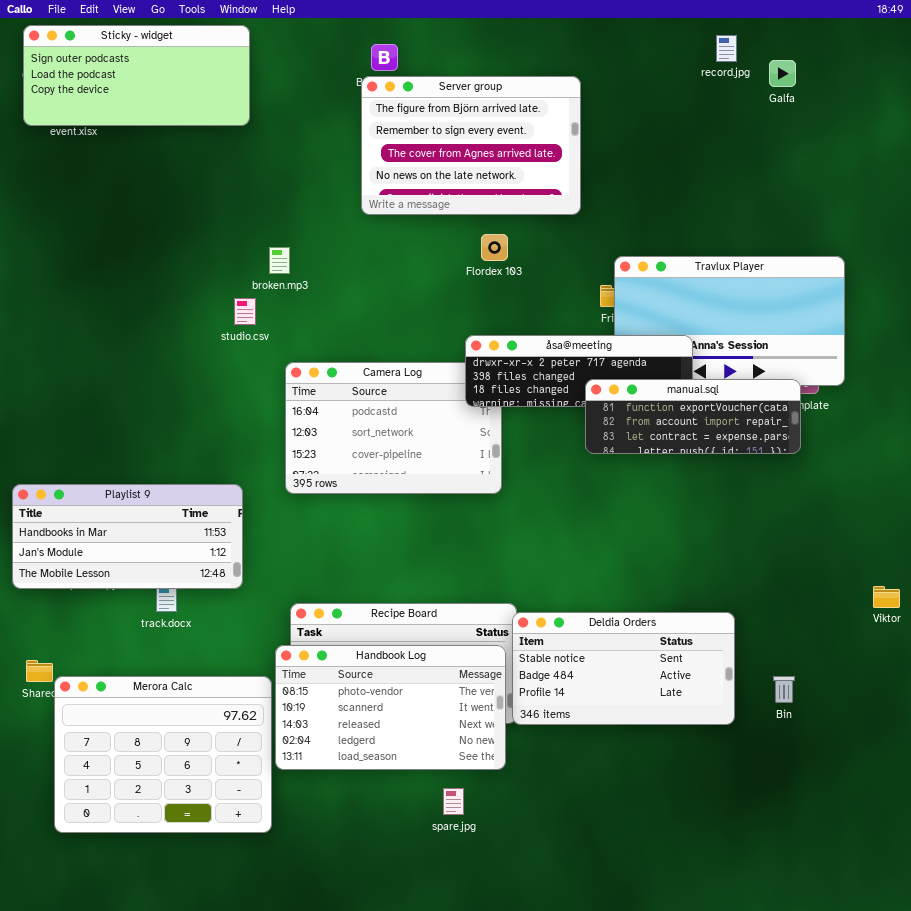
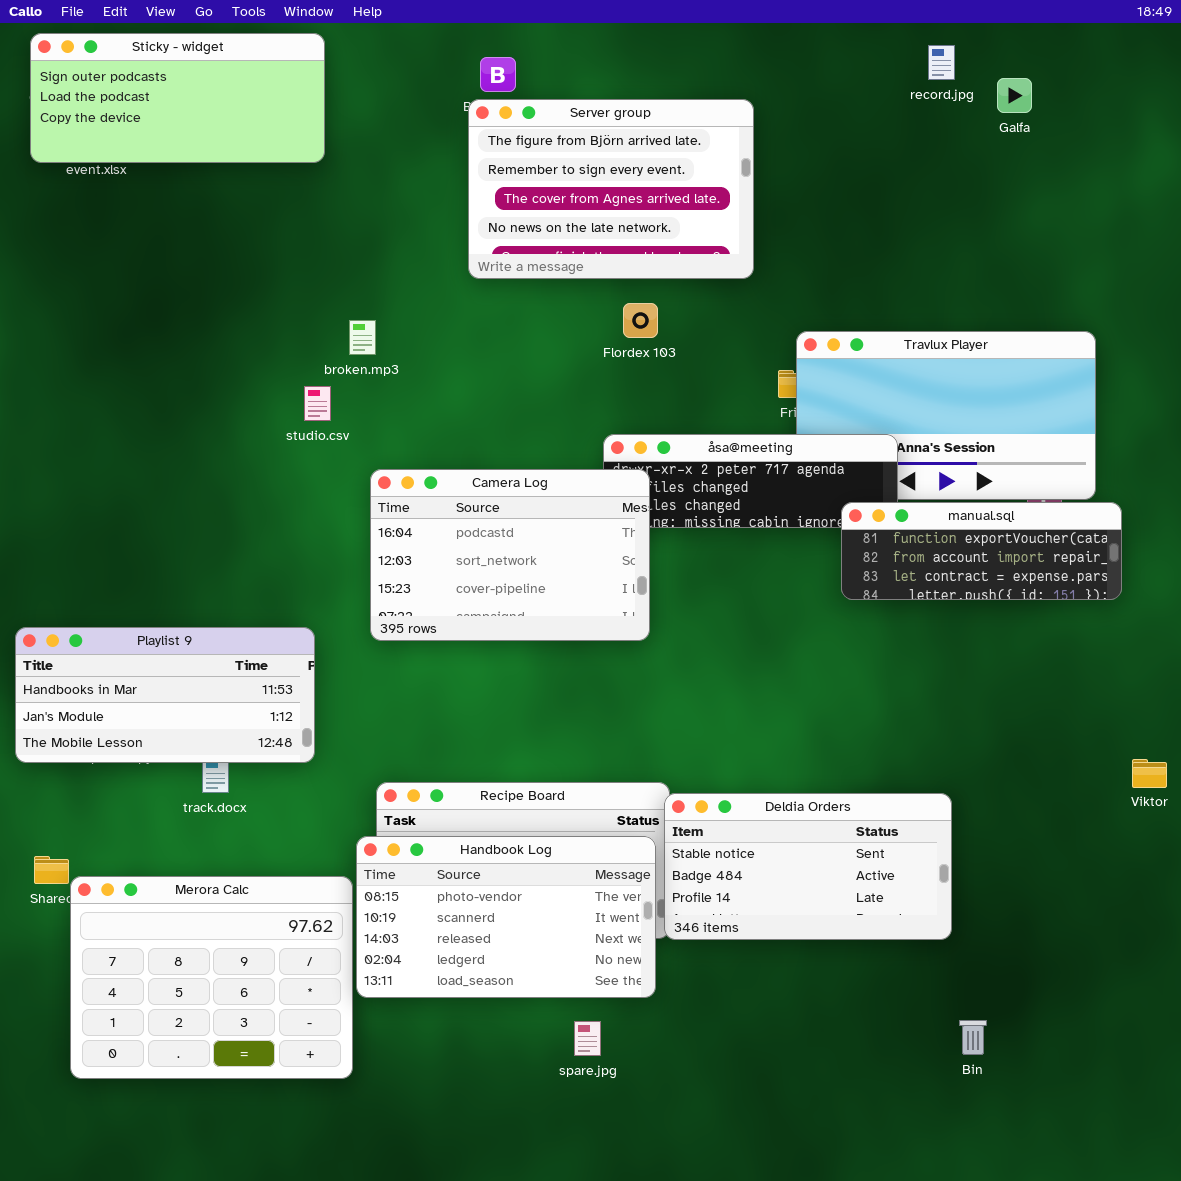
Camera Log: [285,362,502,494] -> [370,469,650,641], raised
manual.sql: [585,379,801,454] -> [841,502,1122,600], moved
Bin: [773,676,795,703] -> [959,1020,987,1055], moved

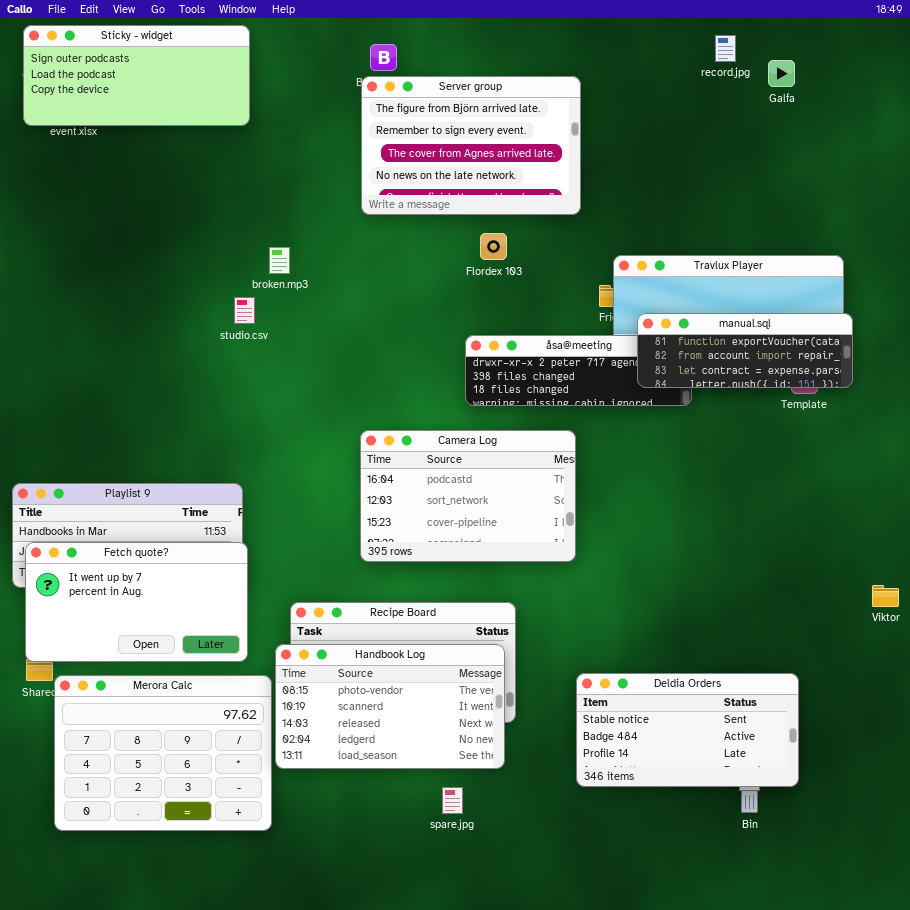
Camera Log: [370,469,650,641] -> [360,430,576,562], moved
manual.sql: [841,502,1122,600] -> [637,313,853,388], moved
Fetch quote?: none -> [25,542,248,662], opened
Deldia Orders: [664,793,952,940] -> [576,673,799,787], moved

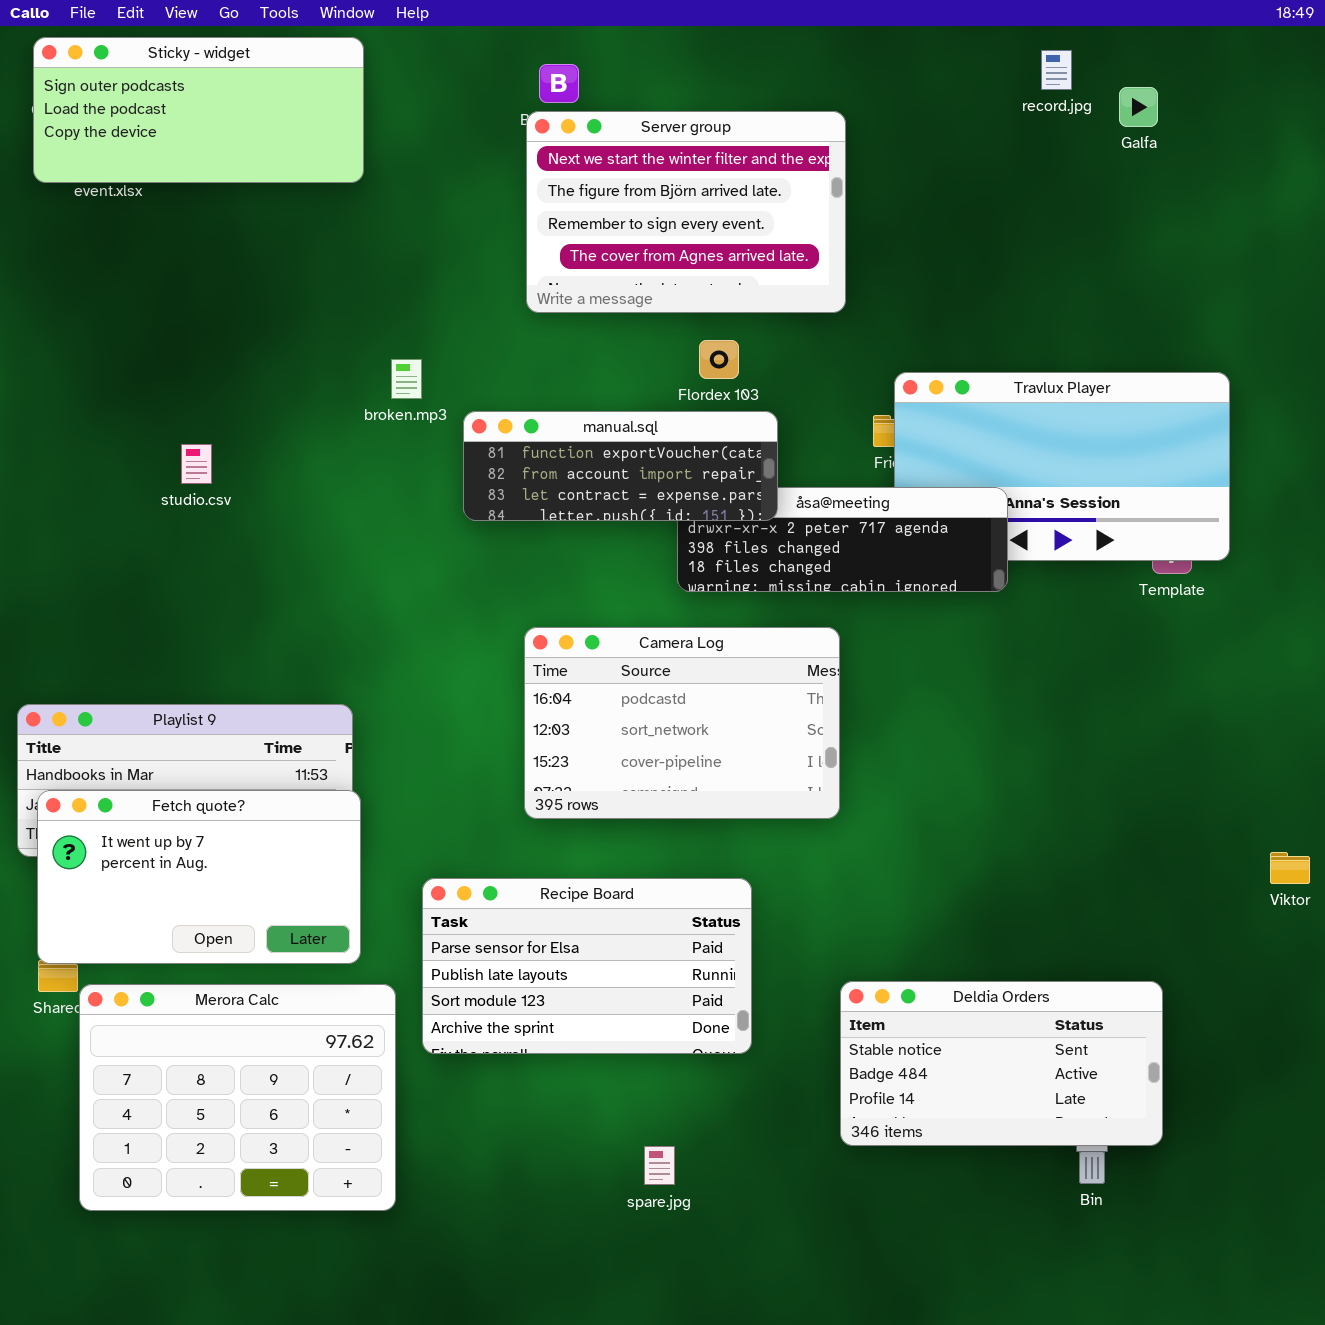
Server group: [361,76,581,215] -> [526,111,846,313], scrolled up 1 row
studio.csv: [234,297,255,324] -> [181,444,212,484], moved
manual.sql: [637,313,853,388] -> [463,411,778,521], moved
Handbook Log: [275,644,505,769] -> none, closed

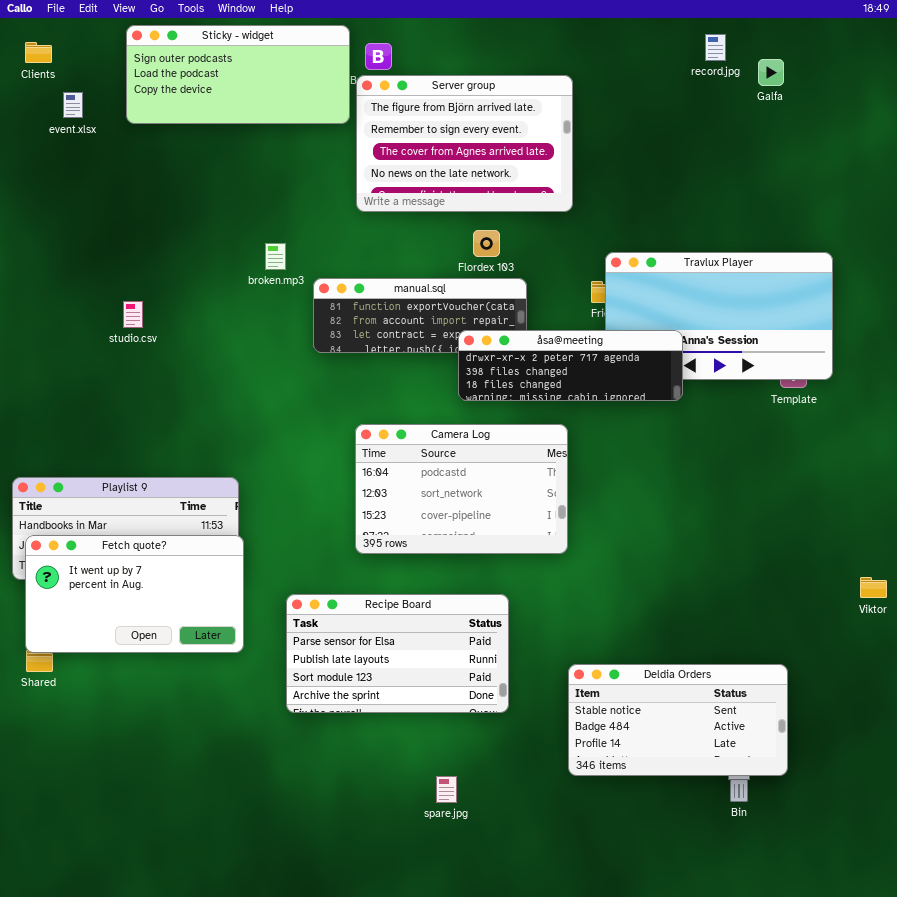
Sticky - widget: [33,37,364,183] -> [126,25,350,124], moved
Server group: [526,111,846,313] -> [356,75,573,212], scrolled down 1 row
åsa@meeting: [677,487,1008,592] -> [458,330,683,401], raised
Merora Calc: [79,984,396,1211] -> none, closed

